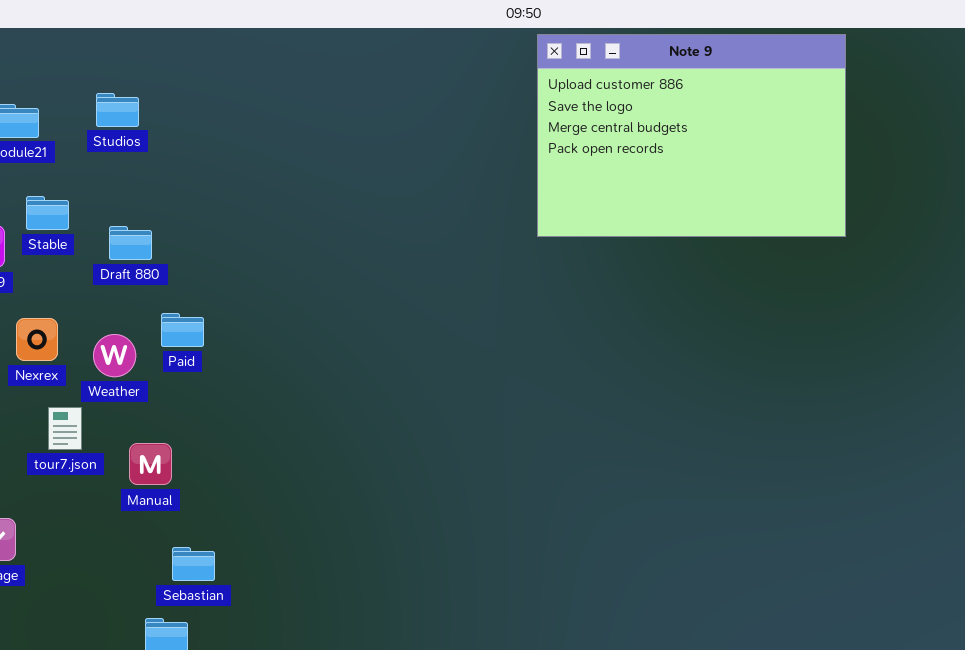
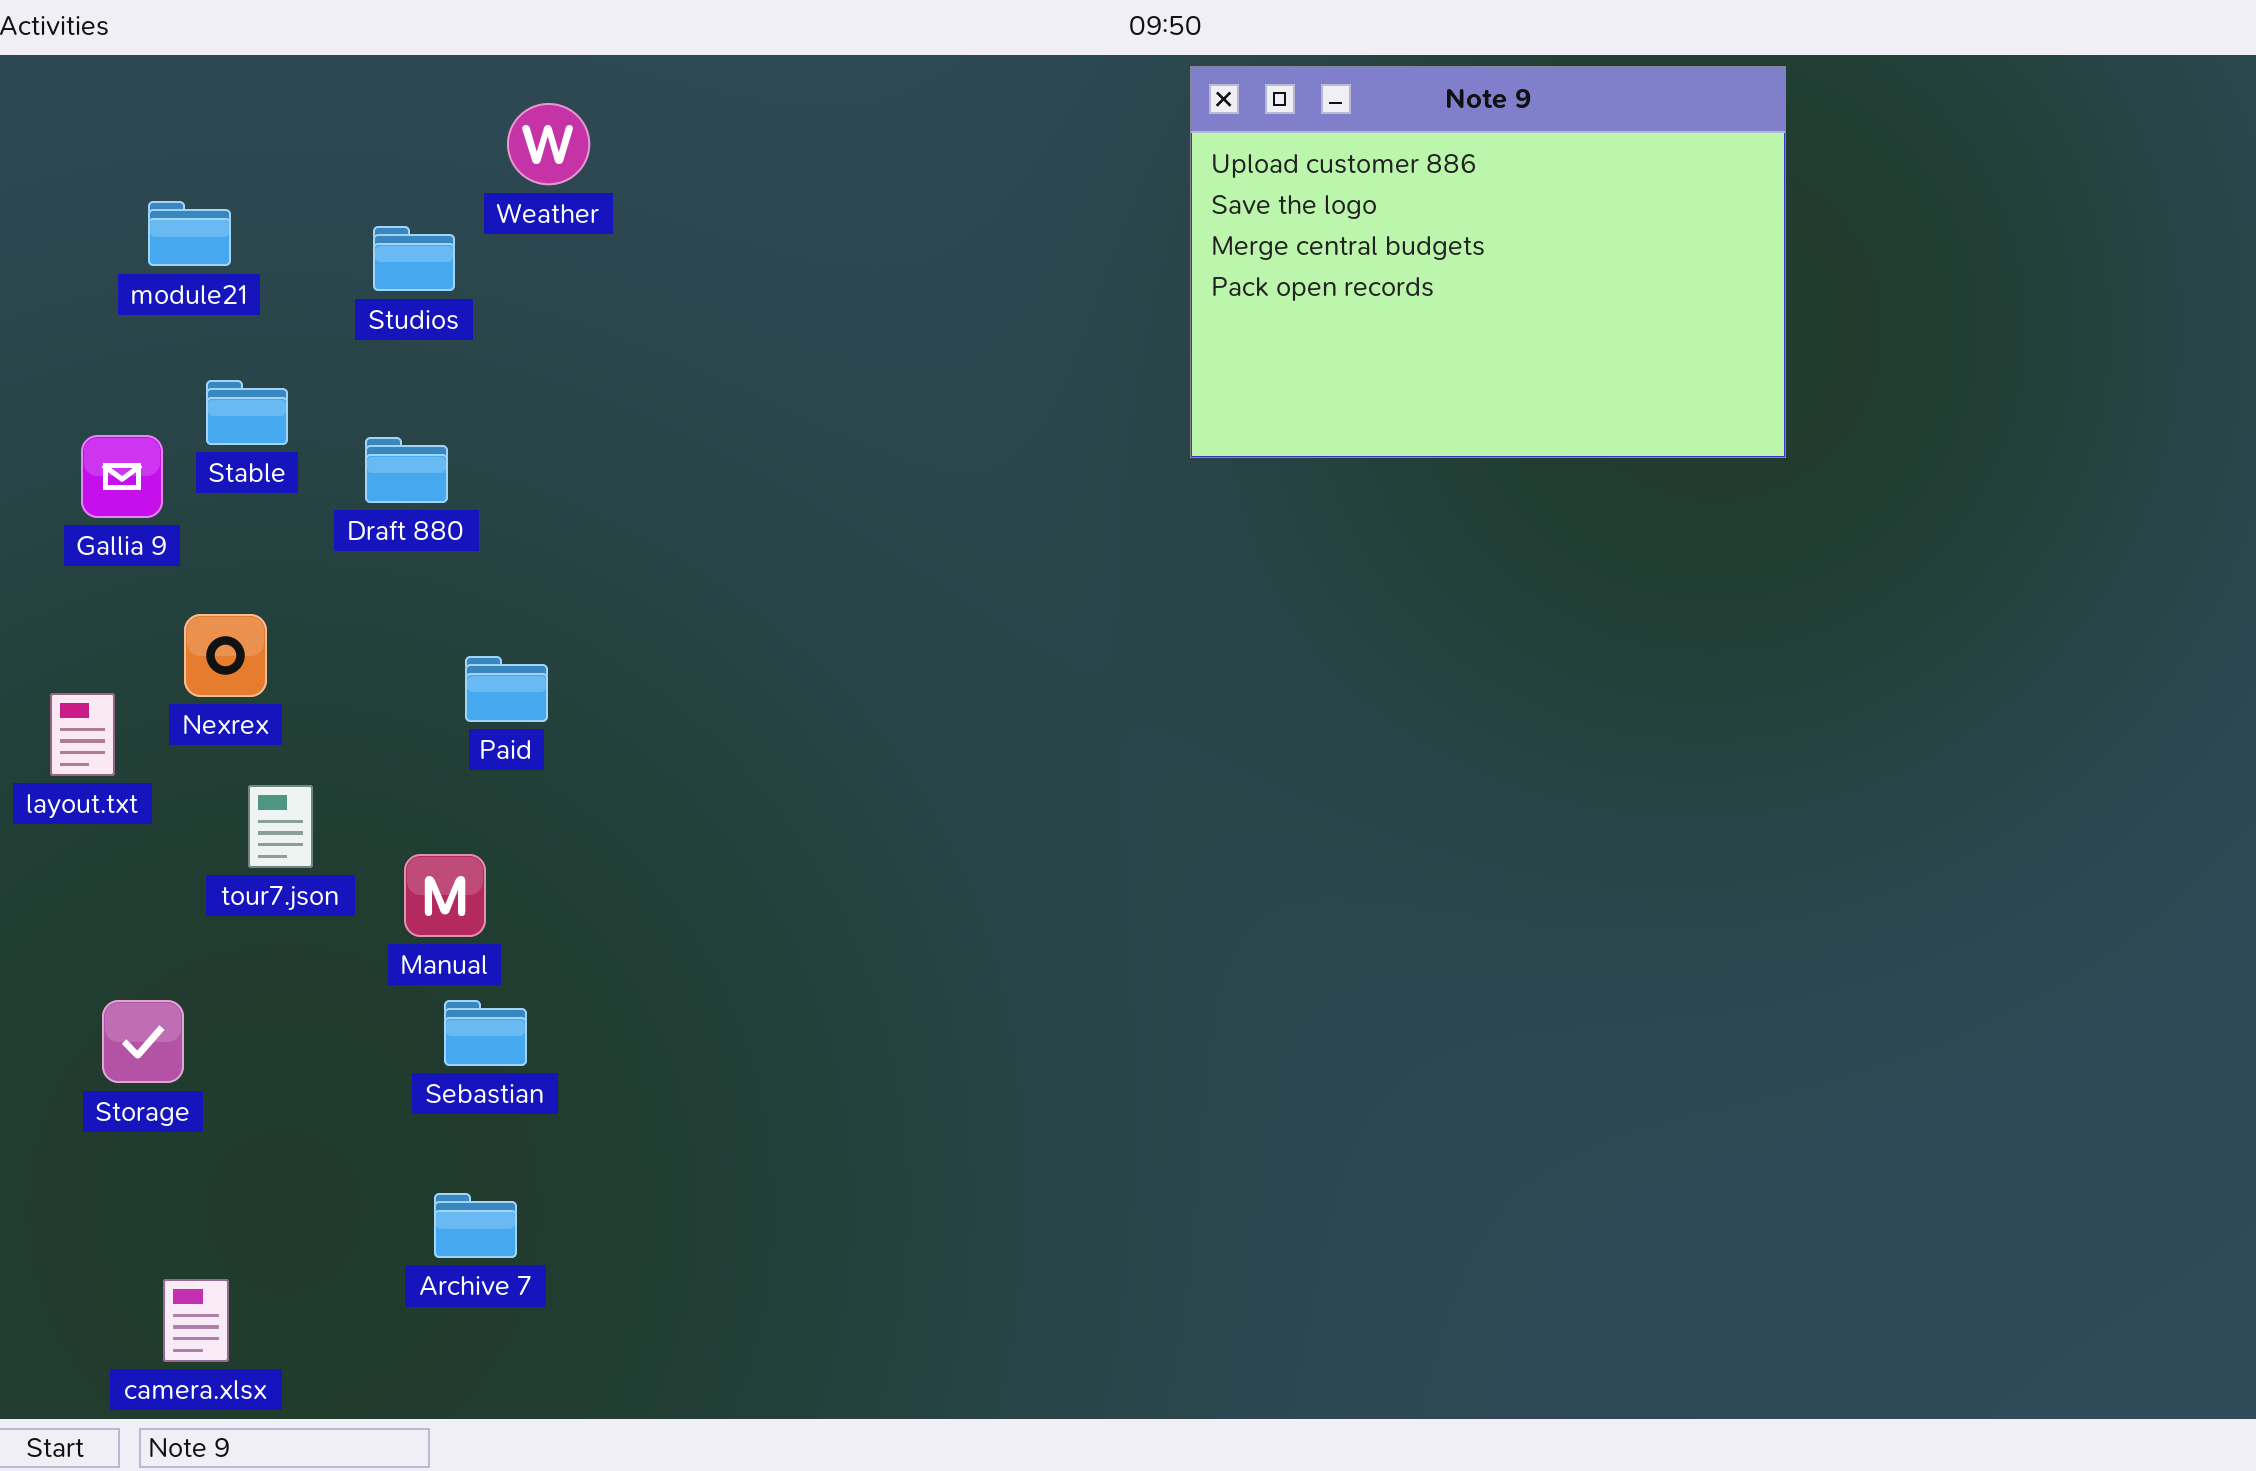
Studios: [96,93,139,127] -> [373,226,455,291], moved
Paid: [161,313,204,347] -> [465,656,548,722], moved
Weather: [93,334,136,377] -> [507,103,590,185], moved
Sebastian: [172,547,215,581] -> [444,1000,527,1066], moved

